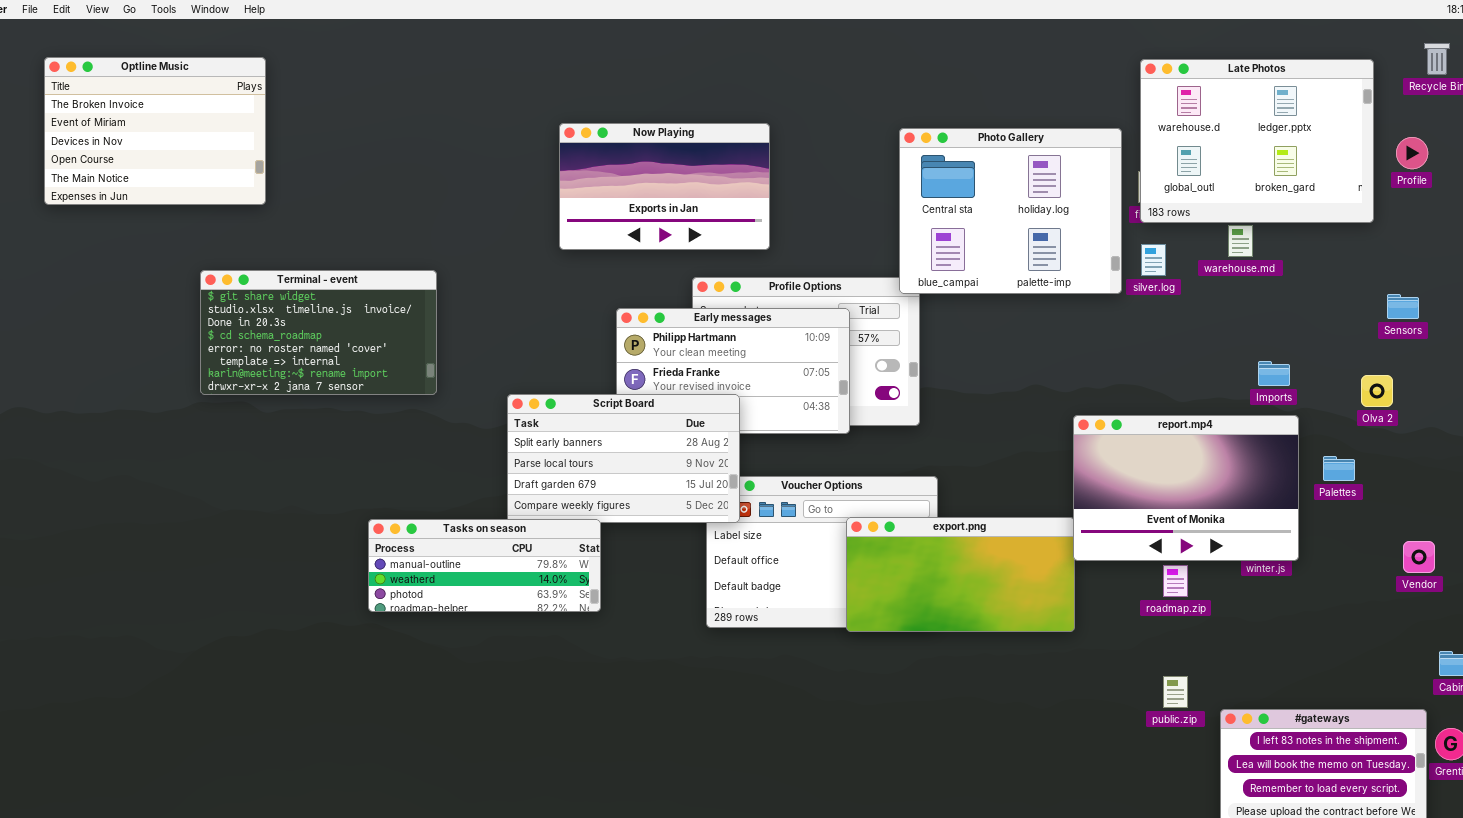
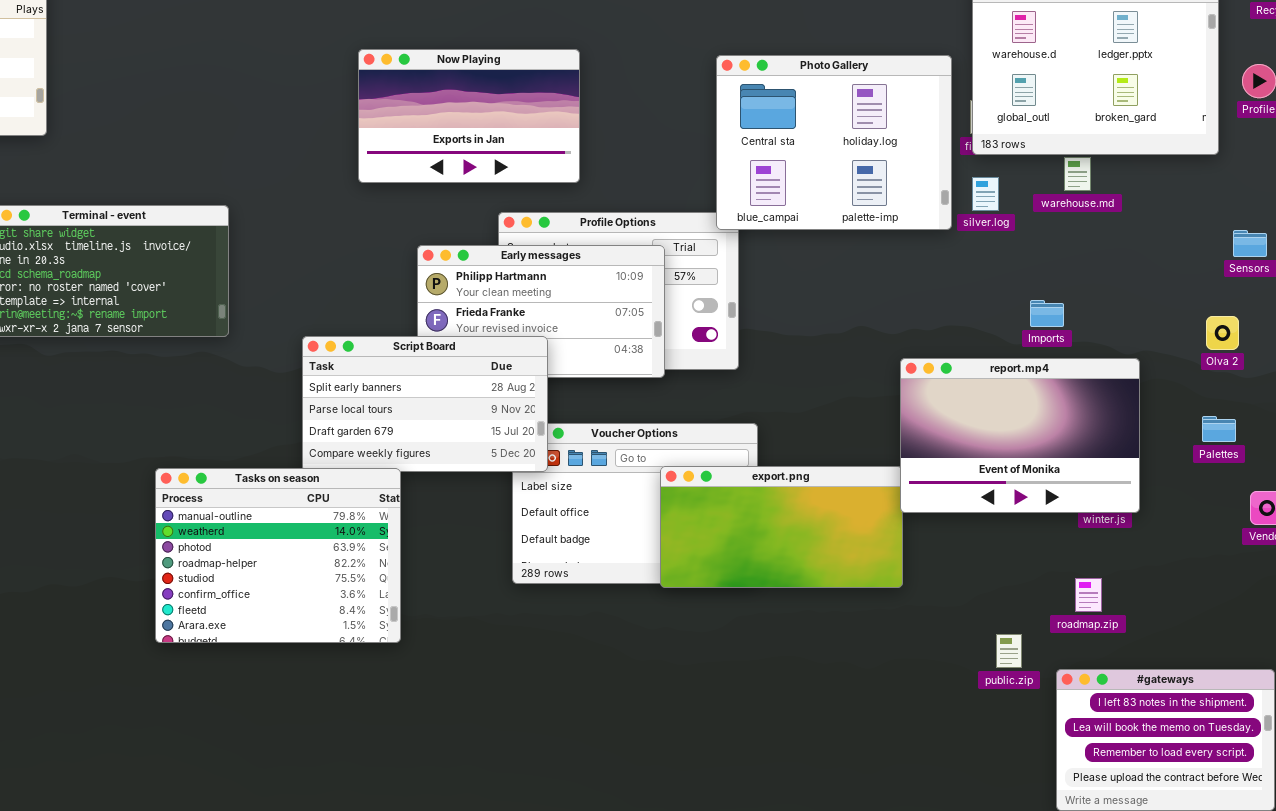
Imports: [1258,361,1290,386] -> [1030,300,1064,327], moved
Palettes: [1323,456,1355,481] -> [1202,416,1236,442], moved
Tasks on season: [368,519,601,612] -> [155,468,401,643], resized
roadmap.zip: [1163,565,1188,597] -> [1075,578,1102,612], moved

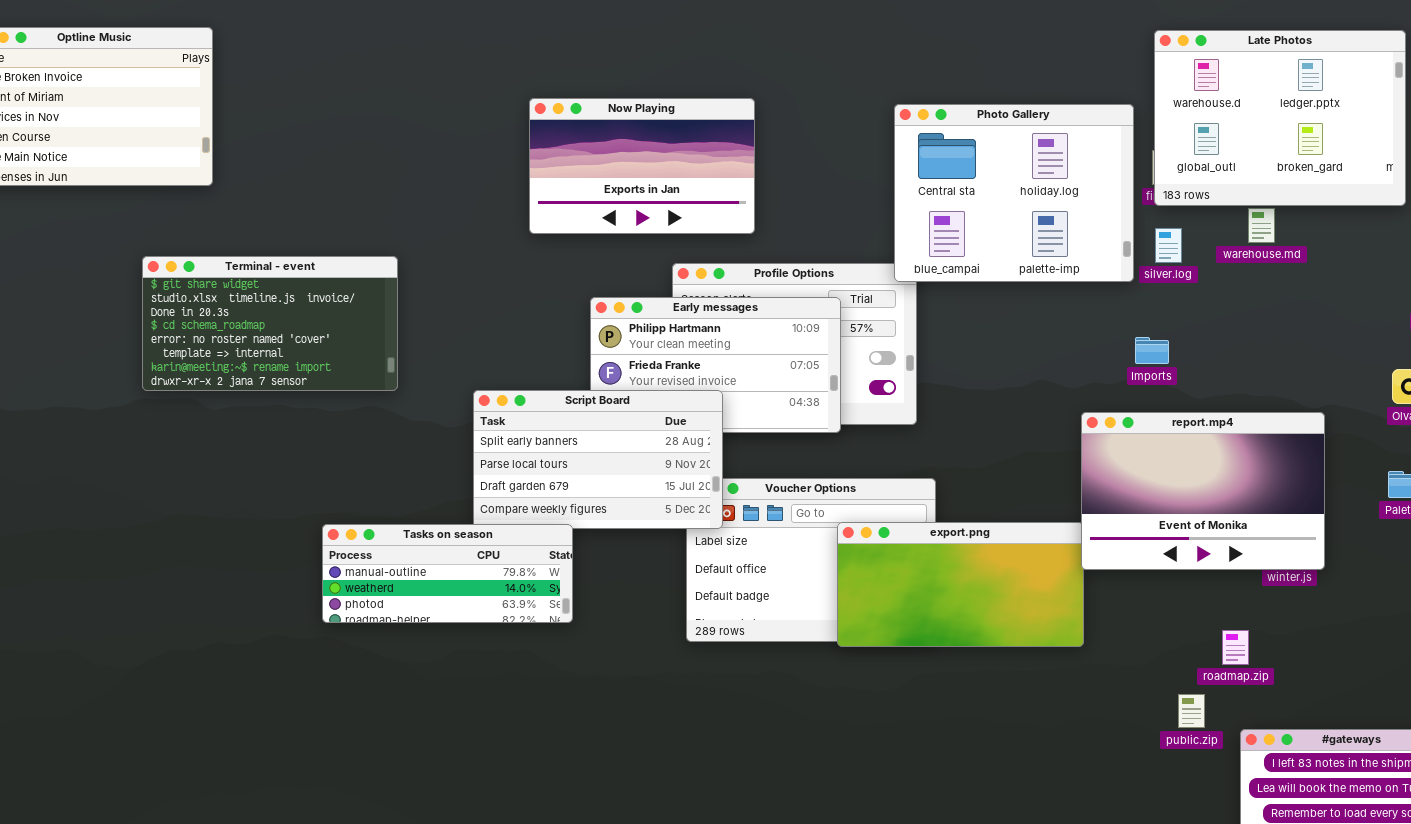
Imports: [1030,300,1064,327] -> [1135,337,1169,364], moved
Tasks on season: [155,468,401,643] -> [322,524,573,623], resized
roadmap.zip: [1075,578,1102,612] -> [1222,630,1249,665], moved

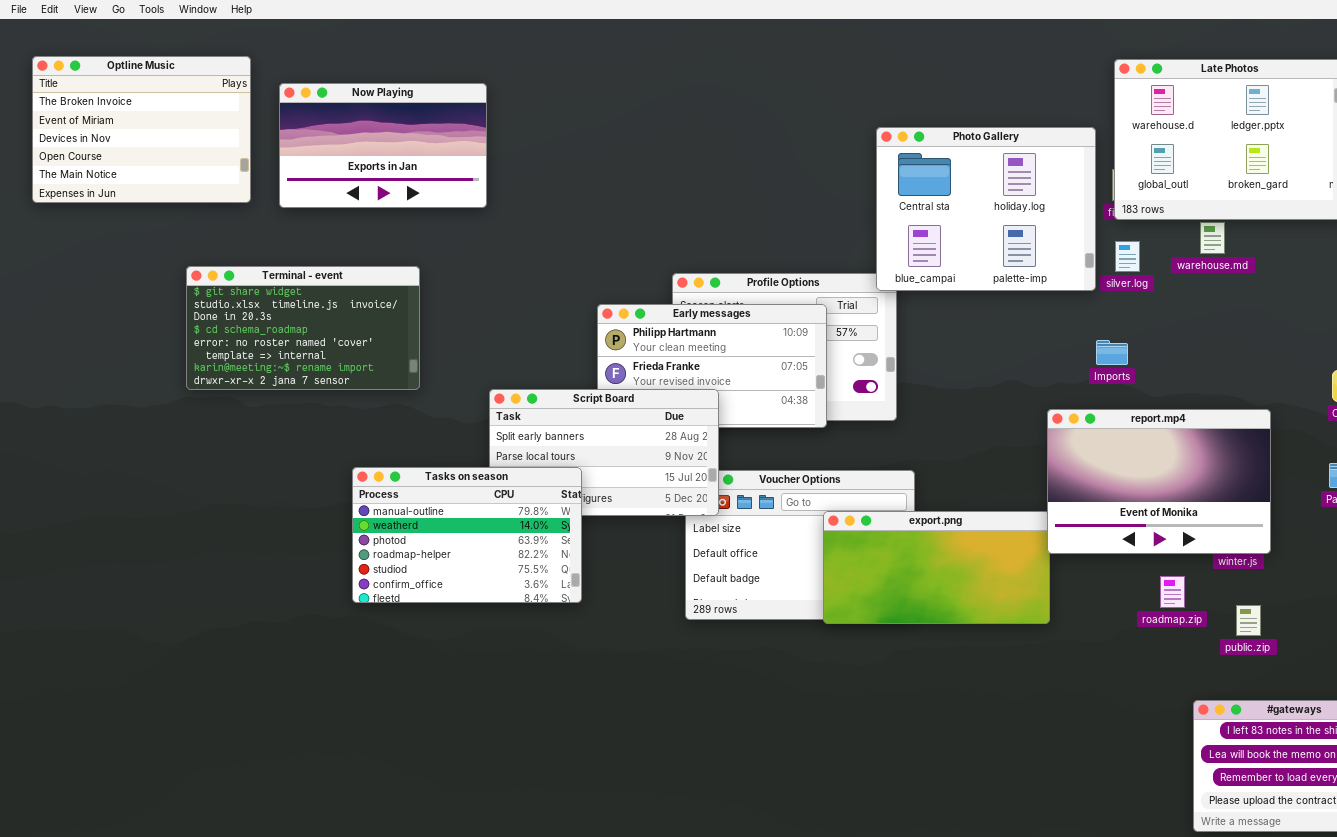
Now Playing: [529,98,755,234] -> [279,83,487,208], moved
Tasks on season: [322,524,573,623] -> [352,467,582,603], resized
roadmap.zip: [1222,630,1249,665] -> [1160,576,1185,608], moved
public.zip: [1178,694,1205,728] -> [1236,605,1261,636], moved

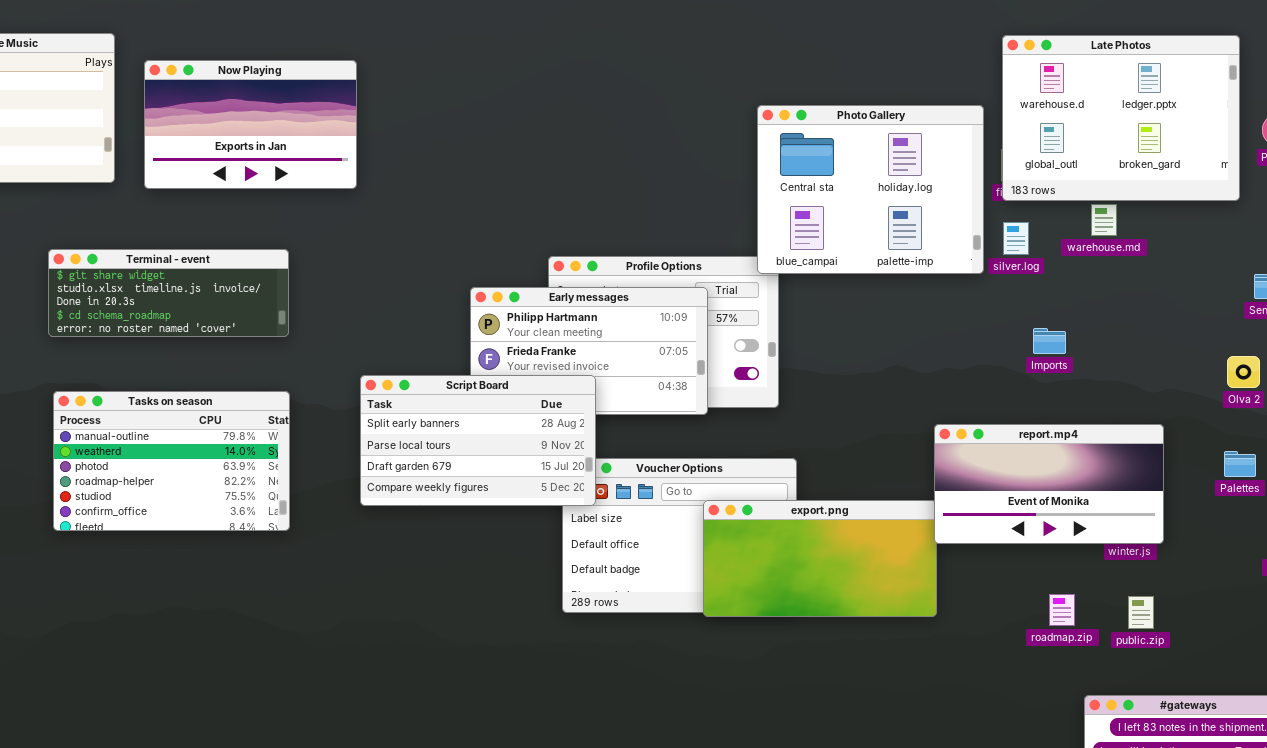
Terminal - event: [186,266,420,390] -> [48,249,289,337], resized
Imports: [1096,340,1128,365] -> [1033,328,1066,354], moved
report.mp4: [1047,409,1271,554] -> [934,424,1164,544], resized
Tasks on season: [352,467,582,603] -> [53,391,290,531], moved
roadmap.zip: [1160,576,1185,608] -> [1049,594,1075,626], moved

